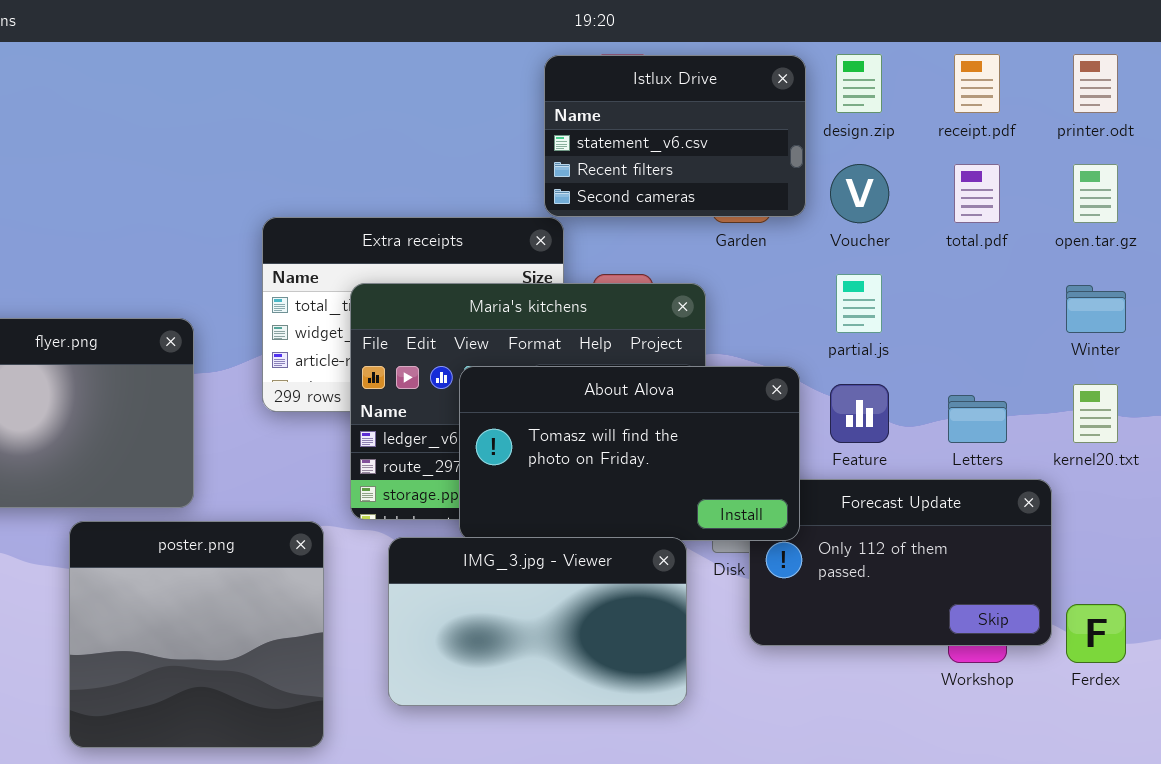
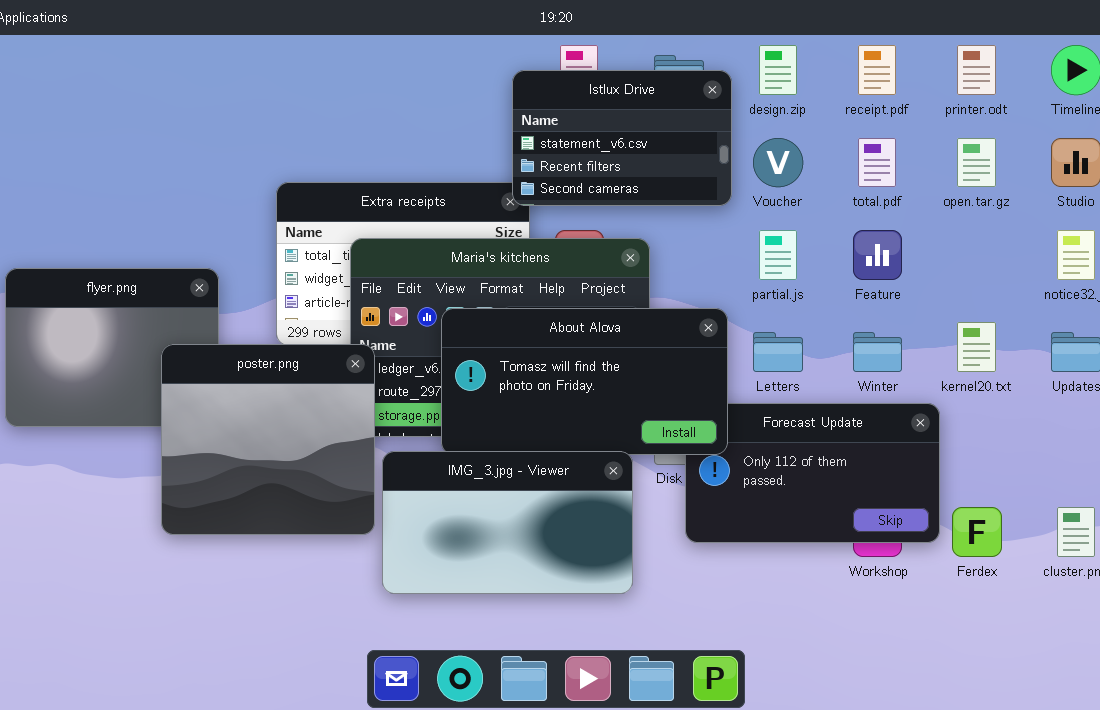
Istlux Drive: [544,55,806,217] -> [512,70,732,206], moved
Winter: [1066,285,1126,333] -> [853,332,902,372], moved
Feature: [830,384,889,443] -> [853,230,902,280], moved
Letters: [948,395,1007,443] -> [753,332,803,372], moved
poster.png: [69,521,324,748] -> [161,344,375,535], moved

